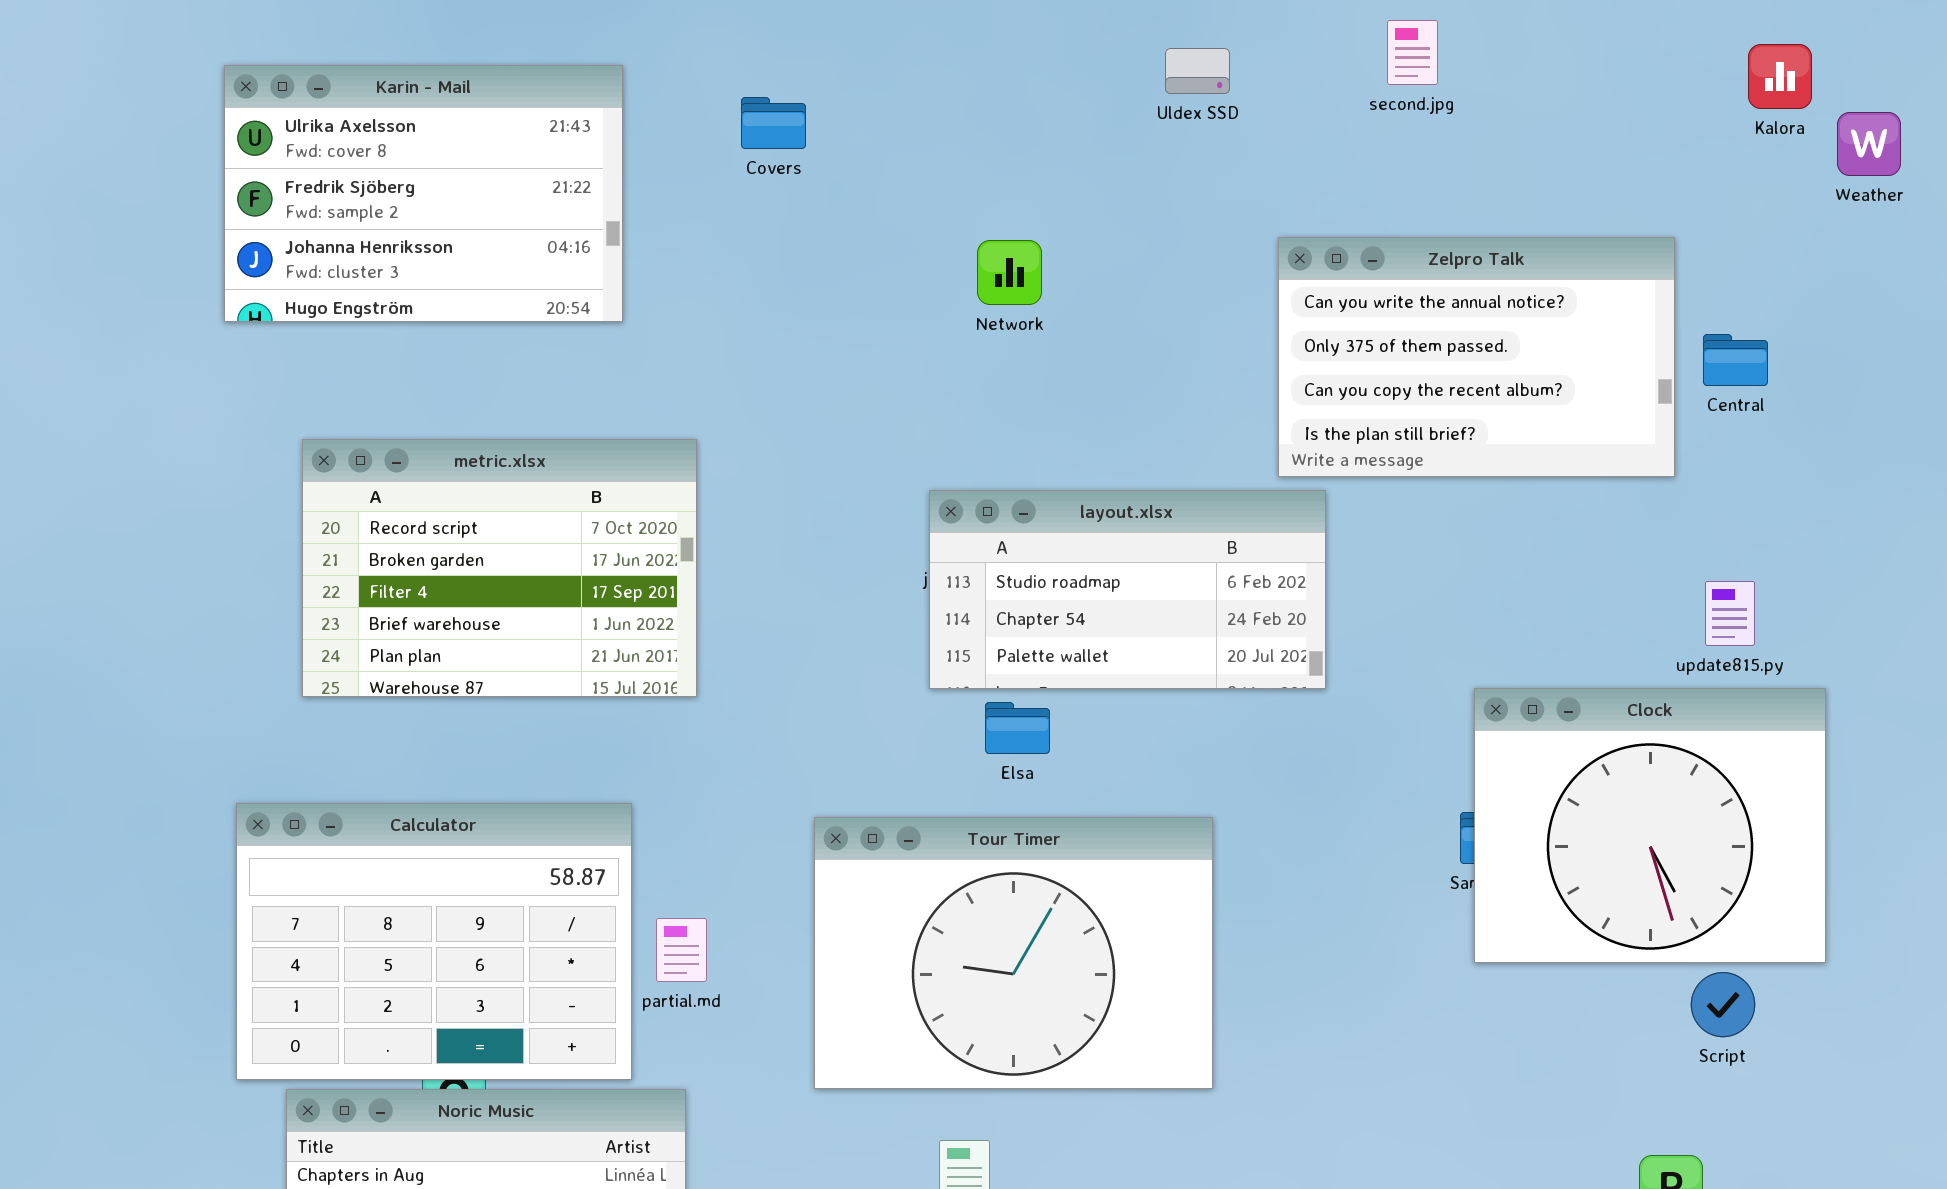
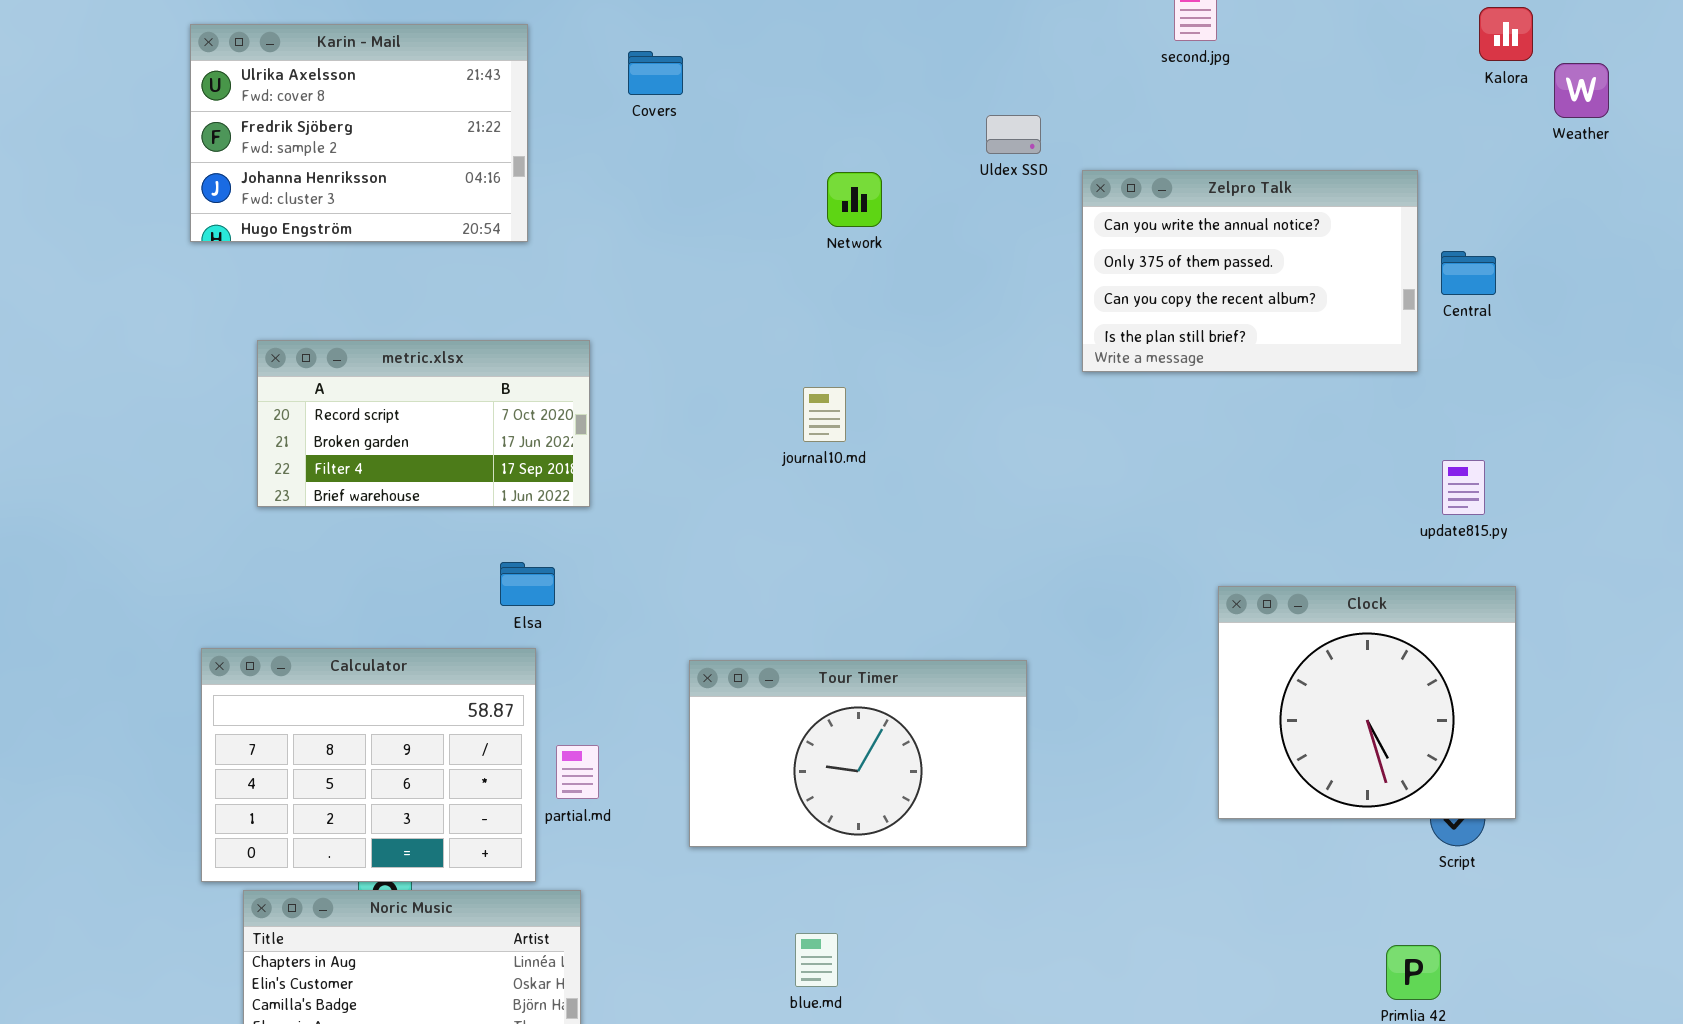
Uldex SSD: [1165,48,1230,94] -> [986,115,1041,154], moved
metric.xlsx: [302,439,697,697] -> [257,340,590,507], resized
layout.xlsx: [929,490,1326,689] -> none, closed
Clock: [1474,688,1826,963] -> [1218,586,1516,819], moved
Elsa: [985,702,1050,754] -> [500,562,555,606], moved
Tour Timer: [814,817,1213,1089] -> [689,660,1027,847], resized

